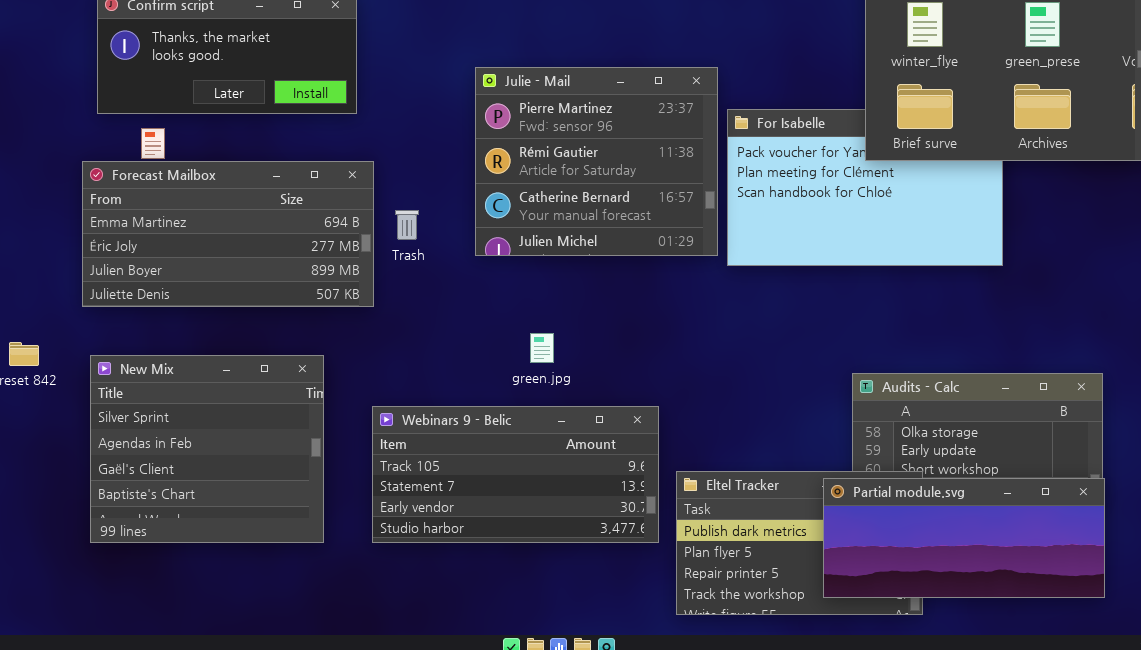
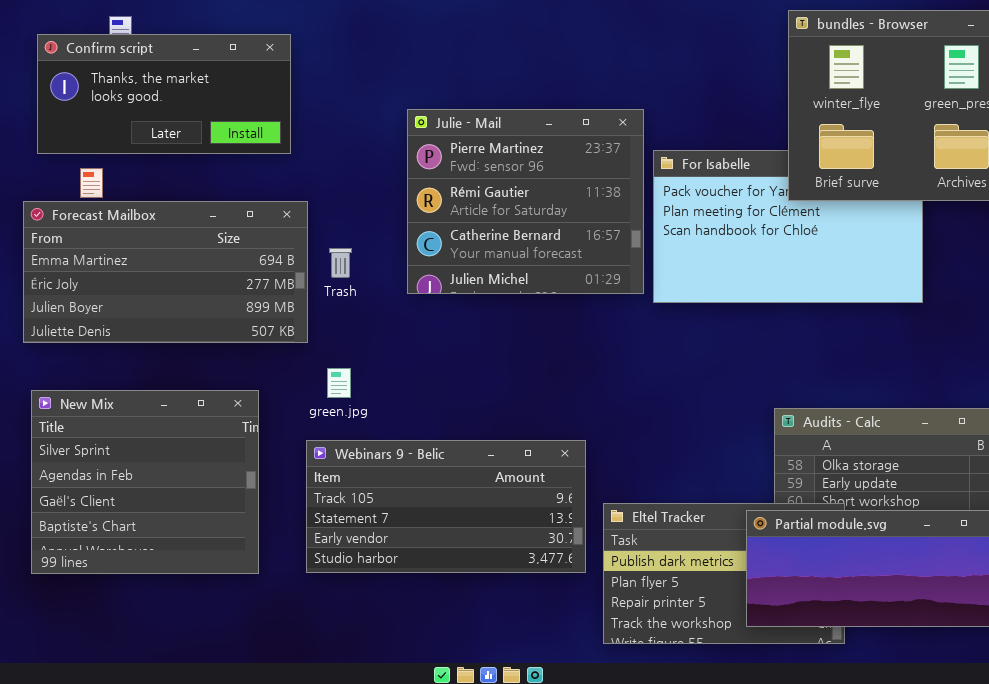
green.jpg: [530,333,554,363] -> [327,368,351,398], moved

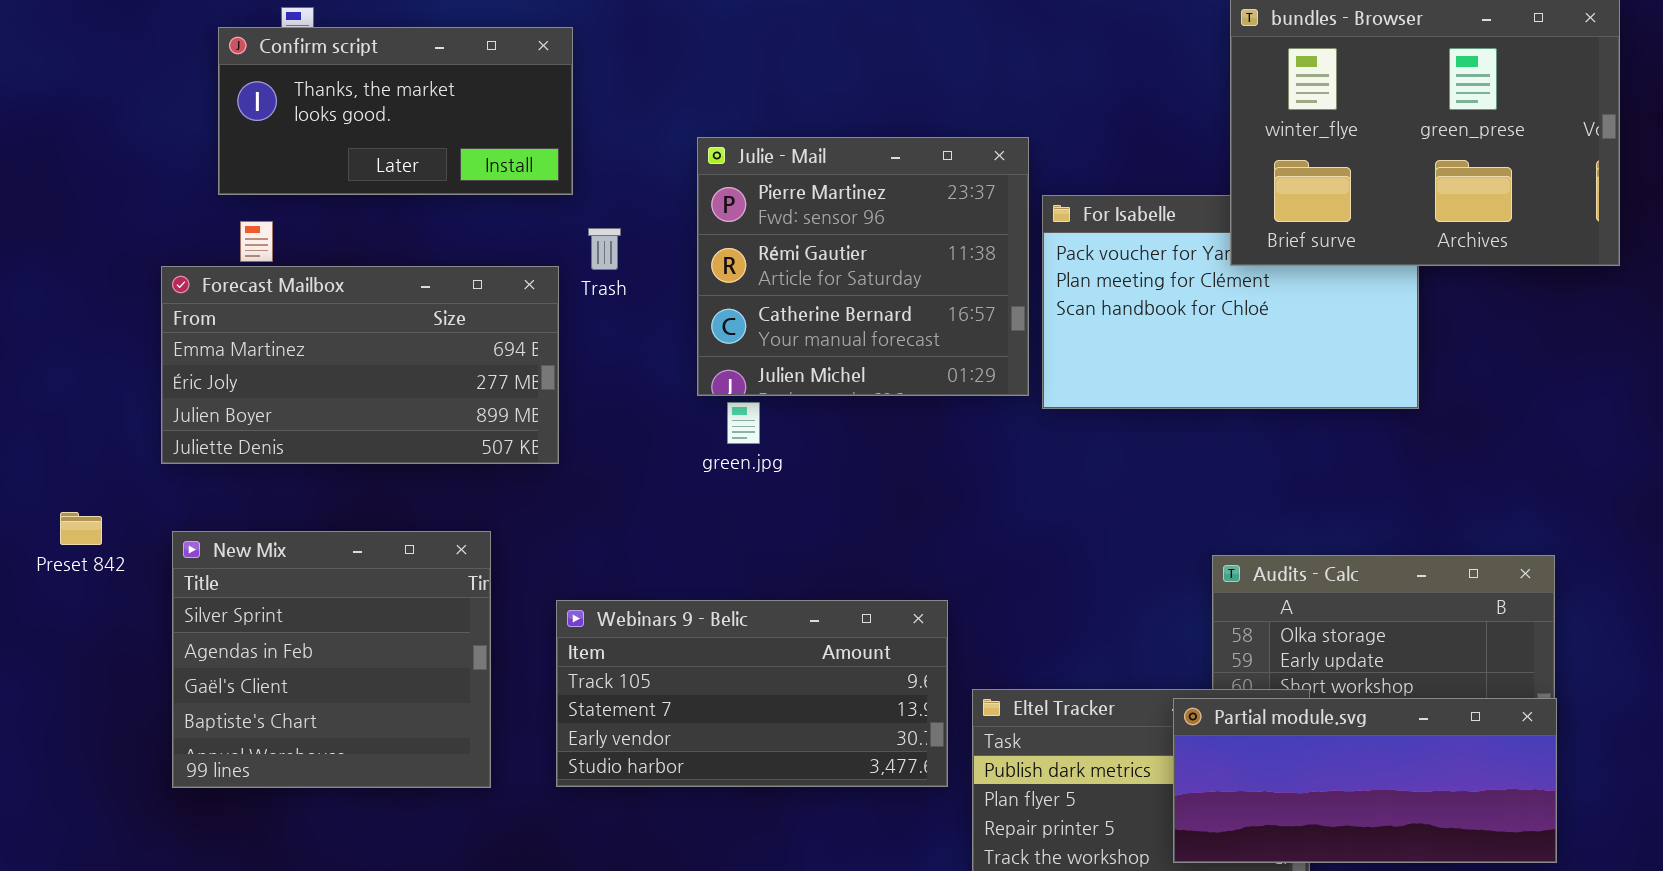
Confirm script: [37,34,291,154] -> [218,27,573,195], moved
Trash: [329,248,352,278] -> [588,228,621,270], moved
green.jpg: [327,368,351,398] -> [727,402,760,444], moved

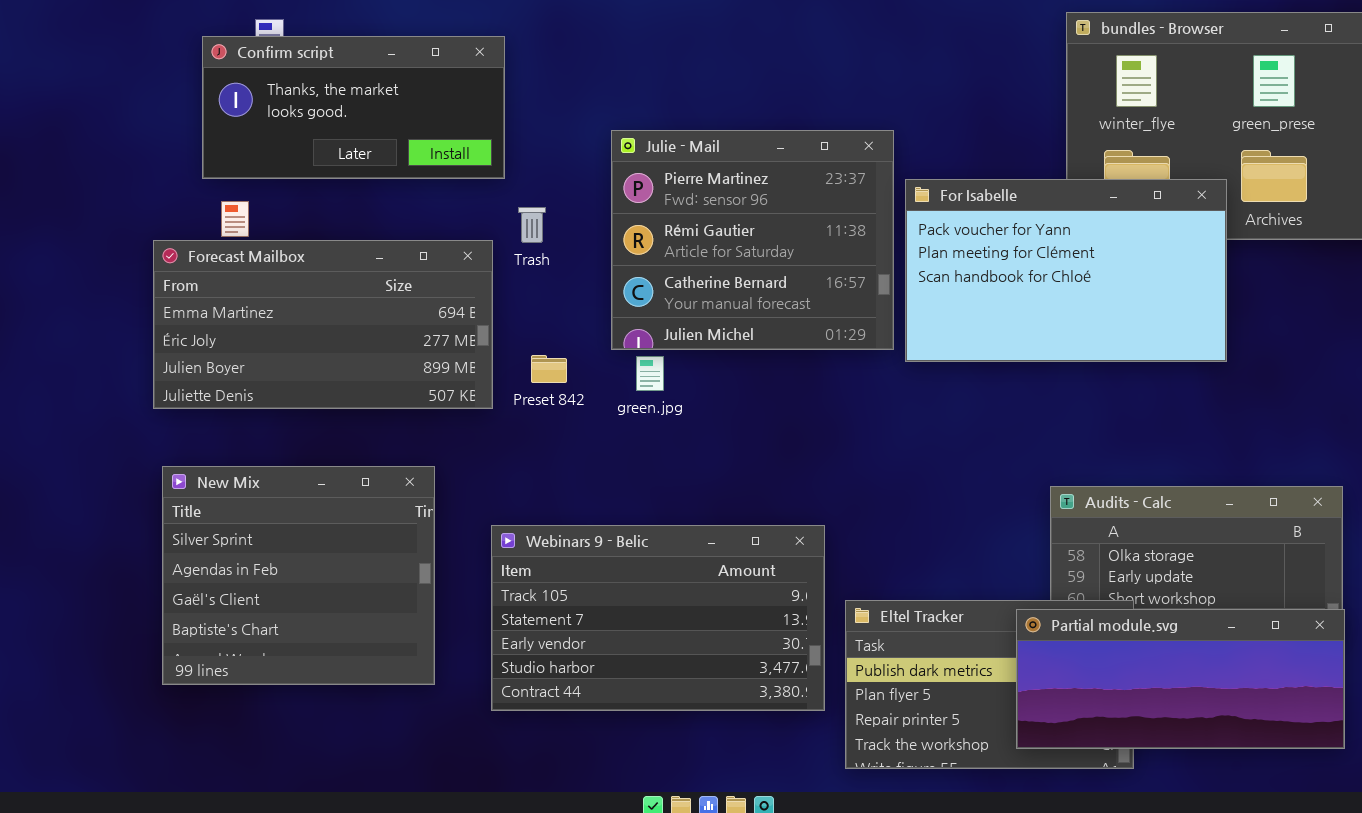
For Isabelle: [1042,195,1419,409] -> [905,179,1227,362], raised
Preset 842: [60,512,102,545] -> [531,355,567,383], moved
Webinars 9 - Belic: [556,600,948,787] -> [491,525,825,711], resized

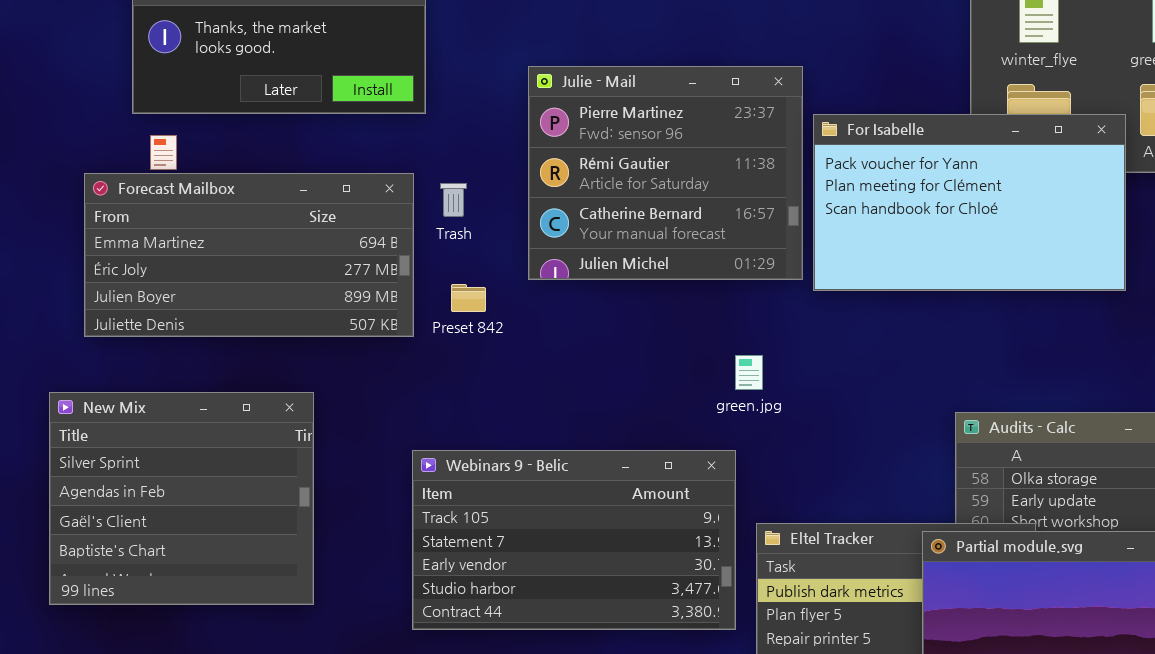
Trash: [518,207,546,243] -> [440,183,467,217], moved
green.jpg: [636,356,664,391] -> [735,355,763,390], moved
New Mix: [162,466,435,685] -> [49,392,314,605], moved

